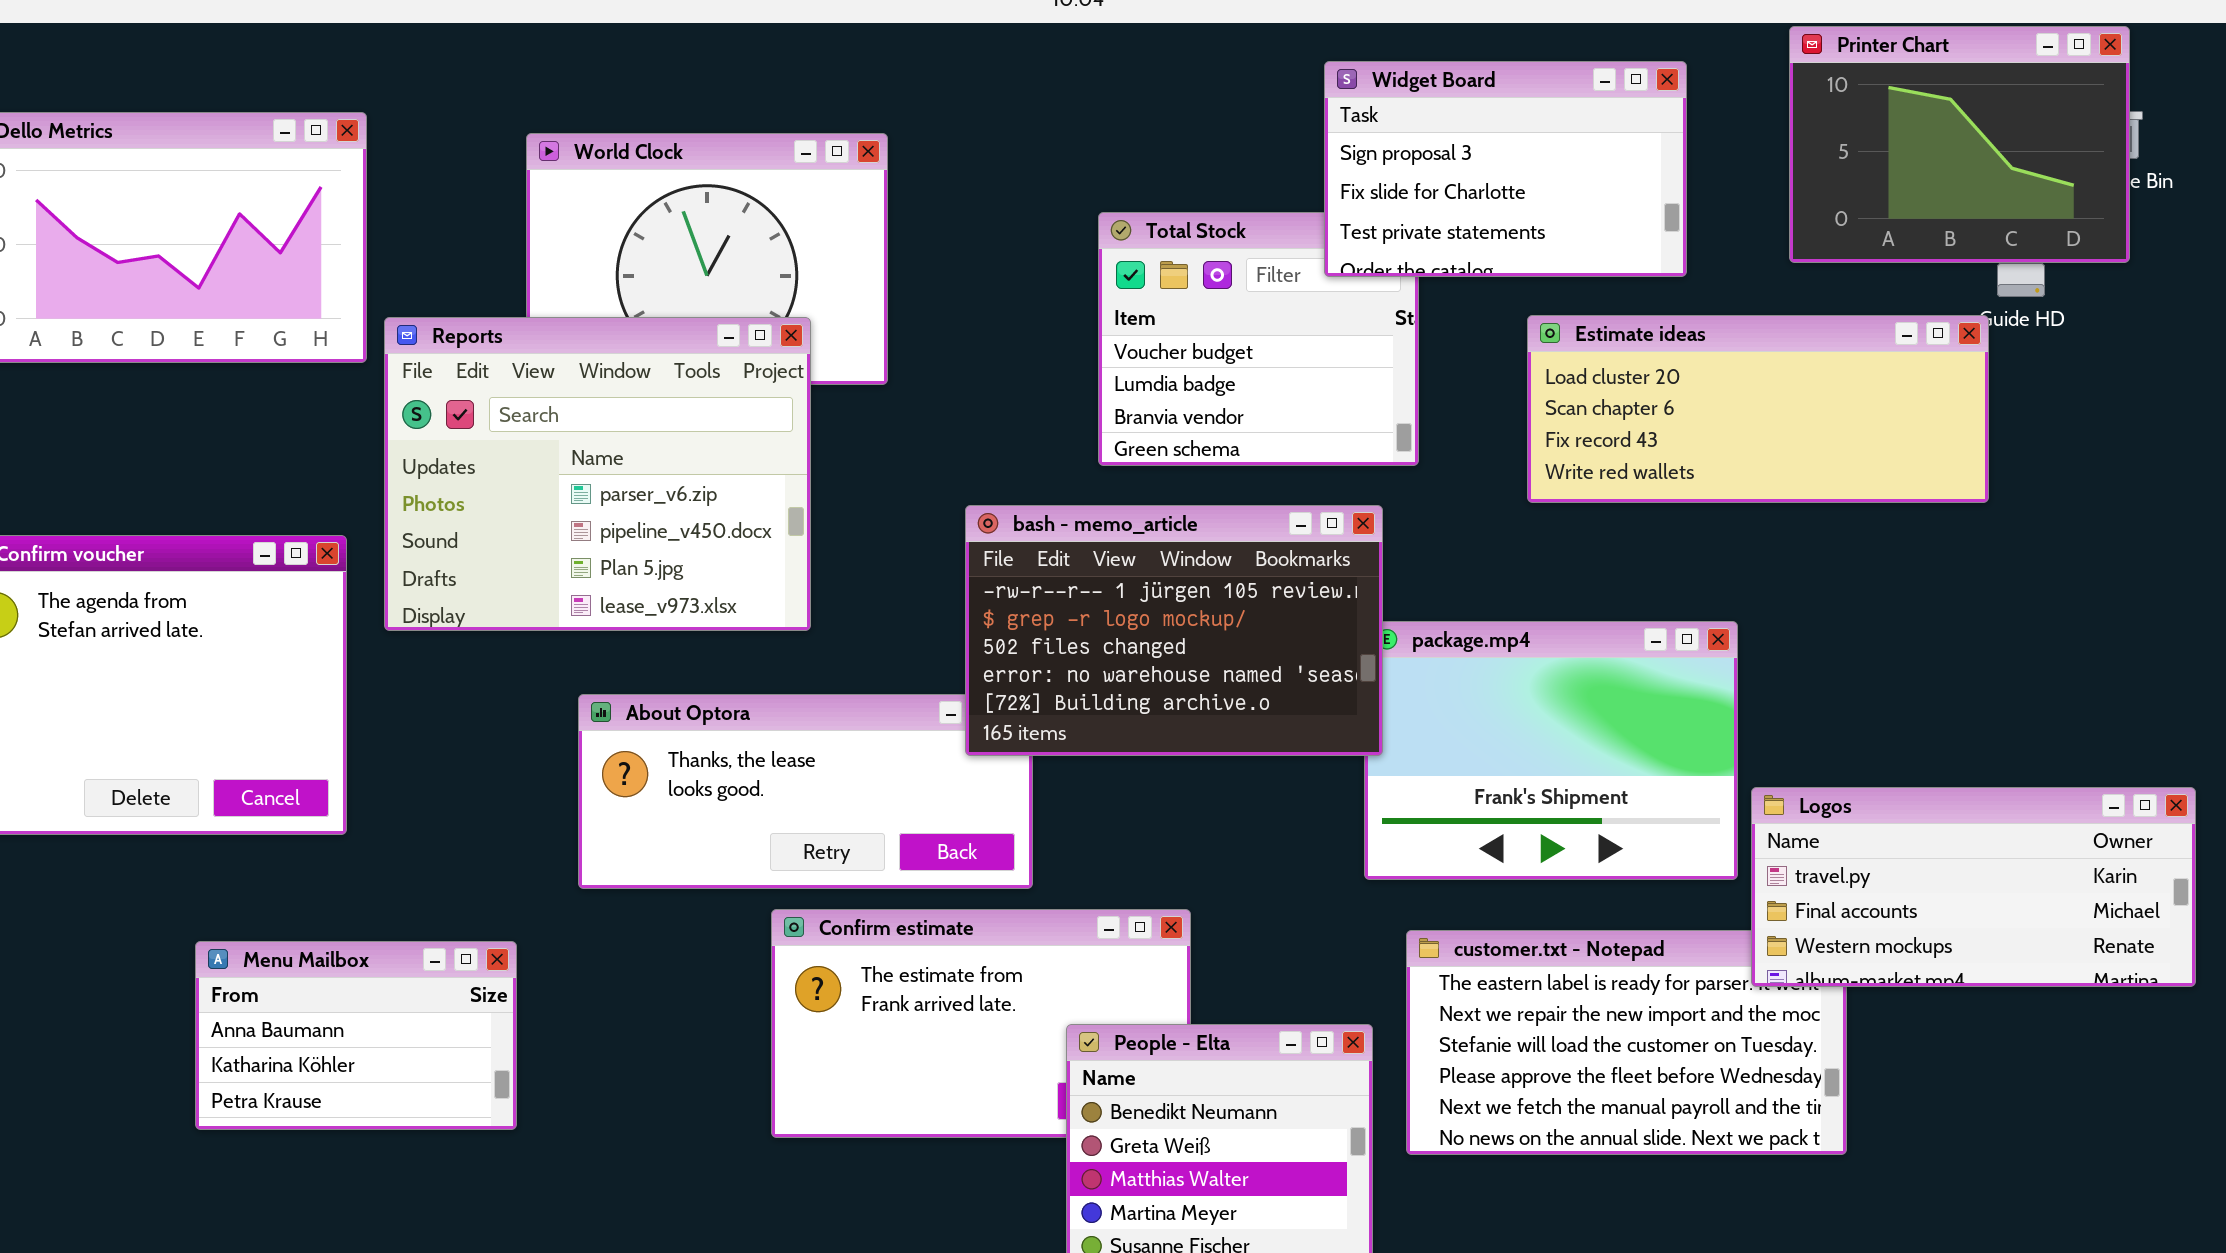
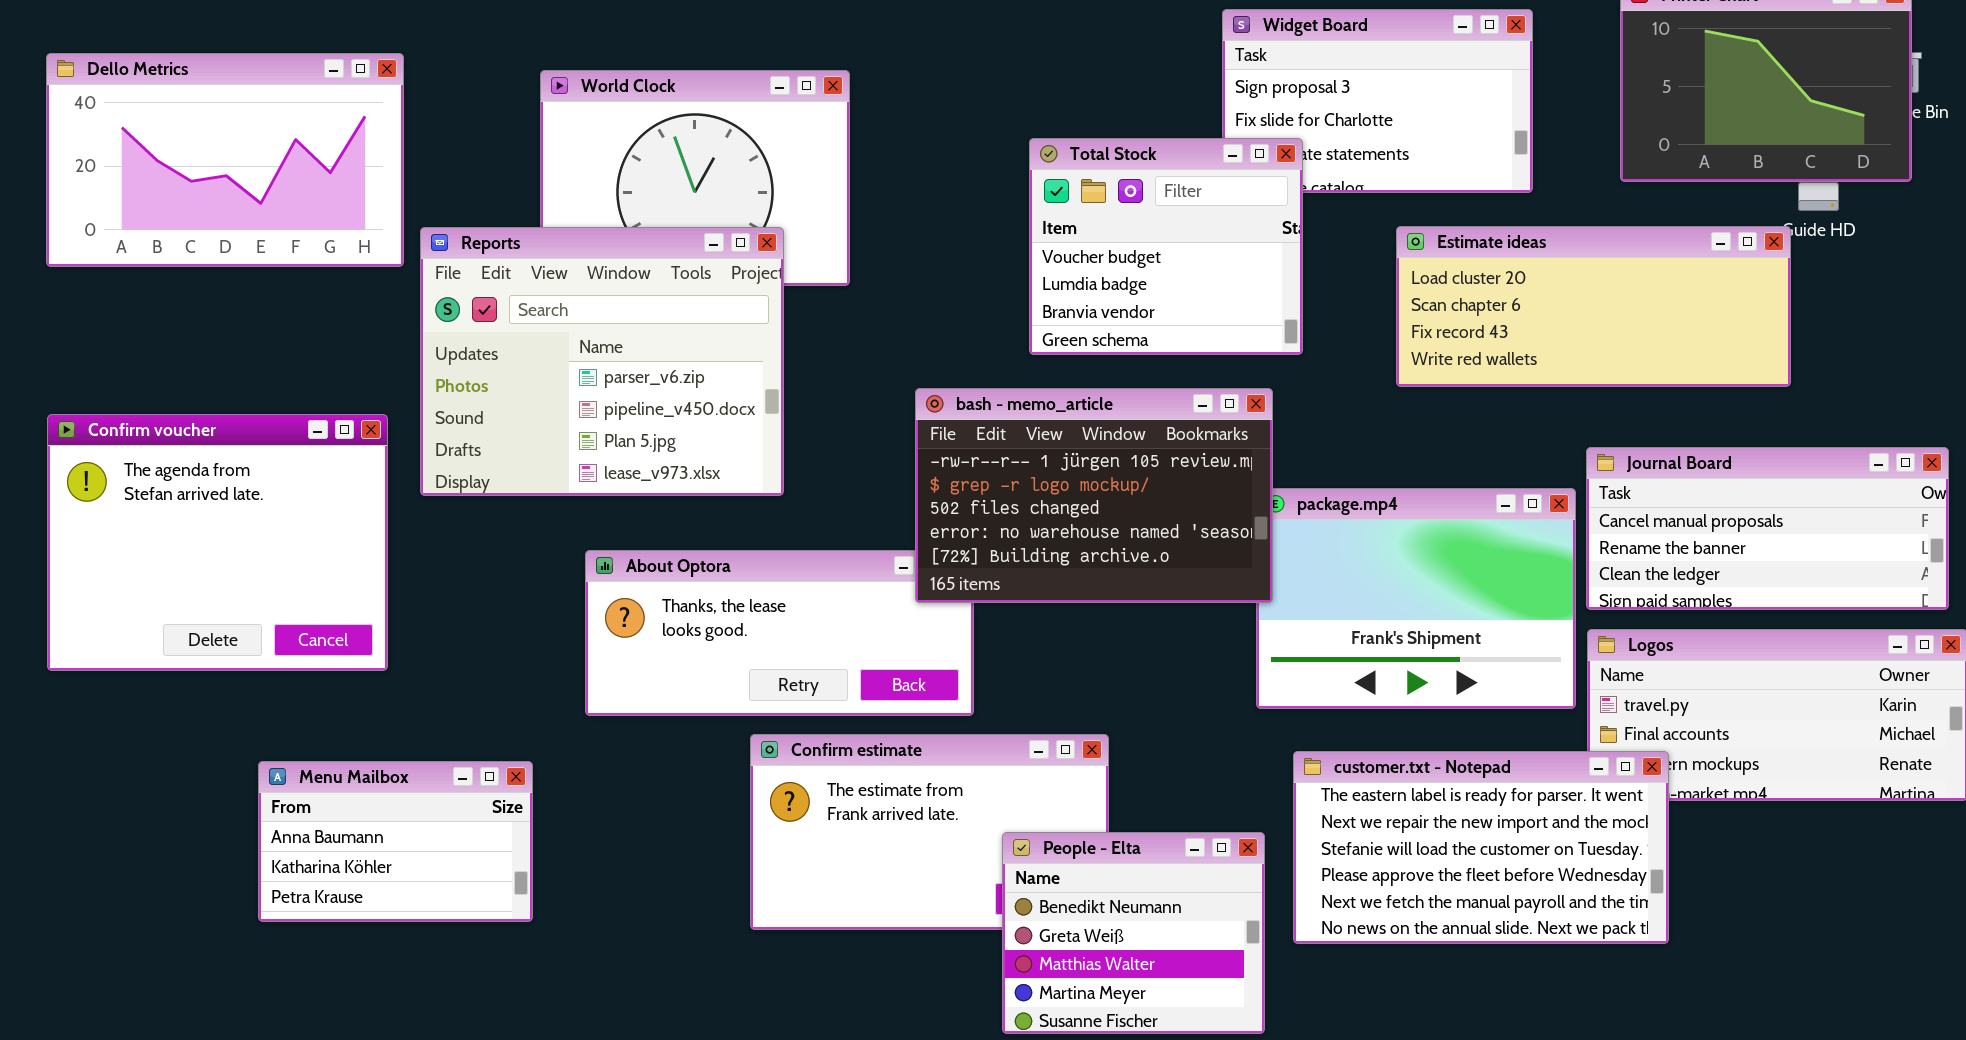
Total Stock: [1098,212,1419,466] -> [1029,138,1303,355], raised
Journal Board: none -> [1586,447,1949,610], opened
customer.txt - Notepad: [1406,930,1847,1155] -> [1293,751,1669,944], raised

